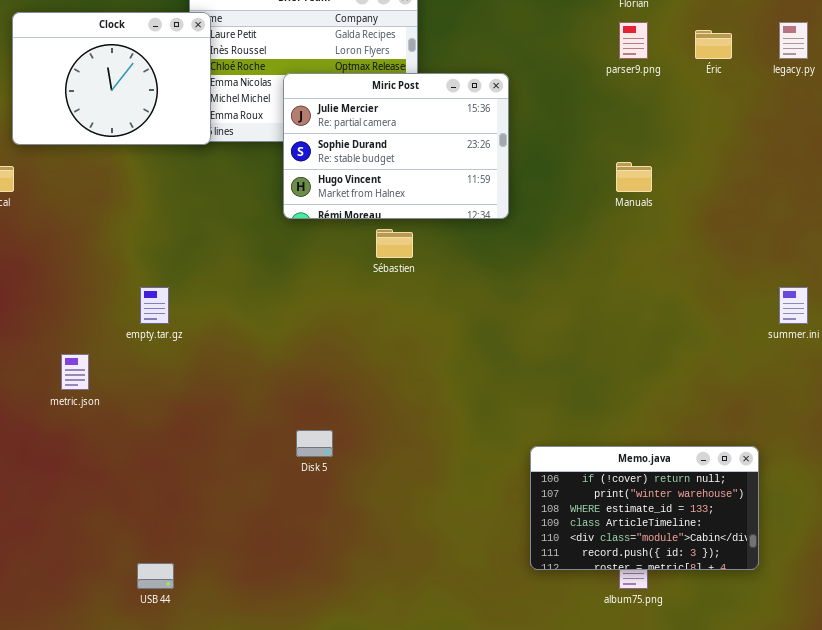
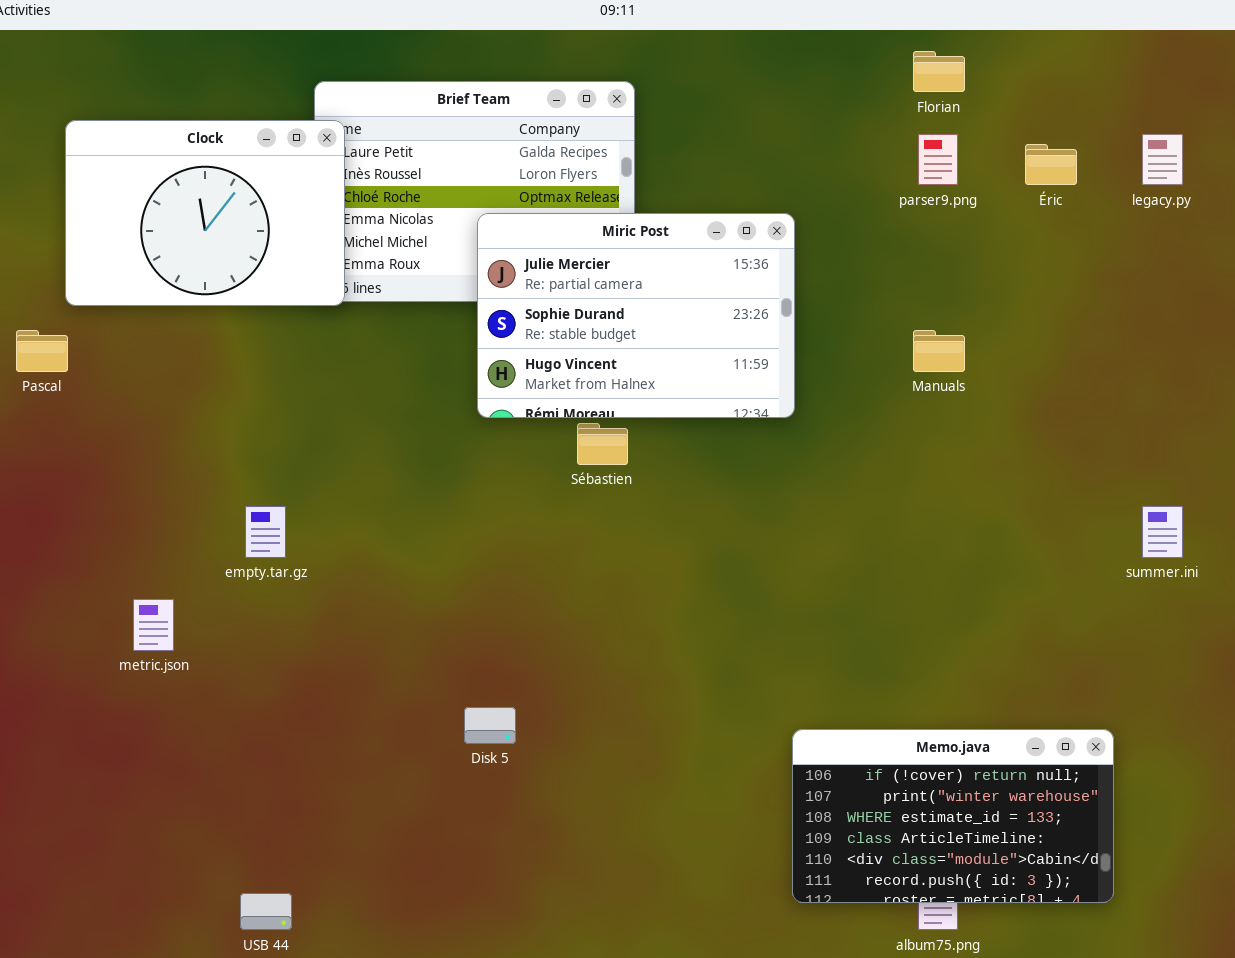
Miric Post: [283,73,509,219] -> [477,213,795,418], moved

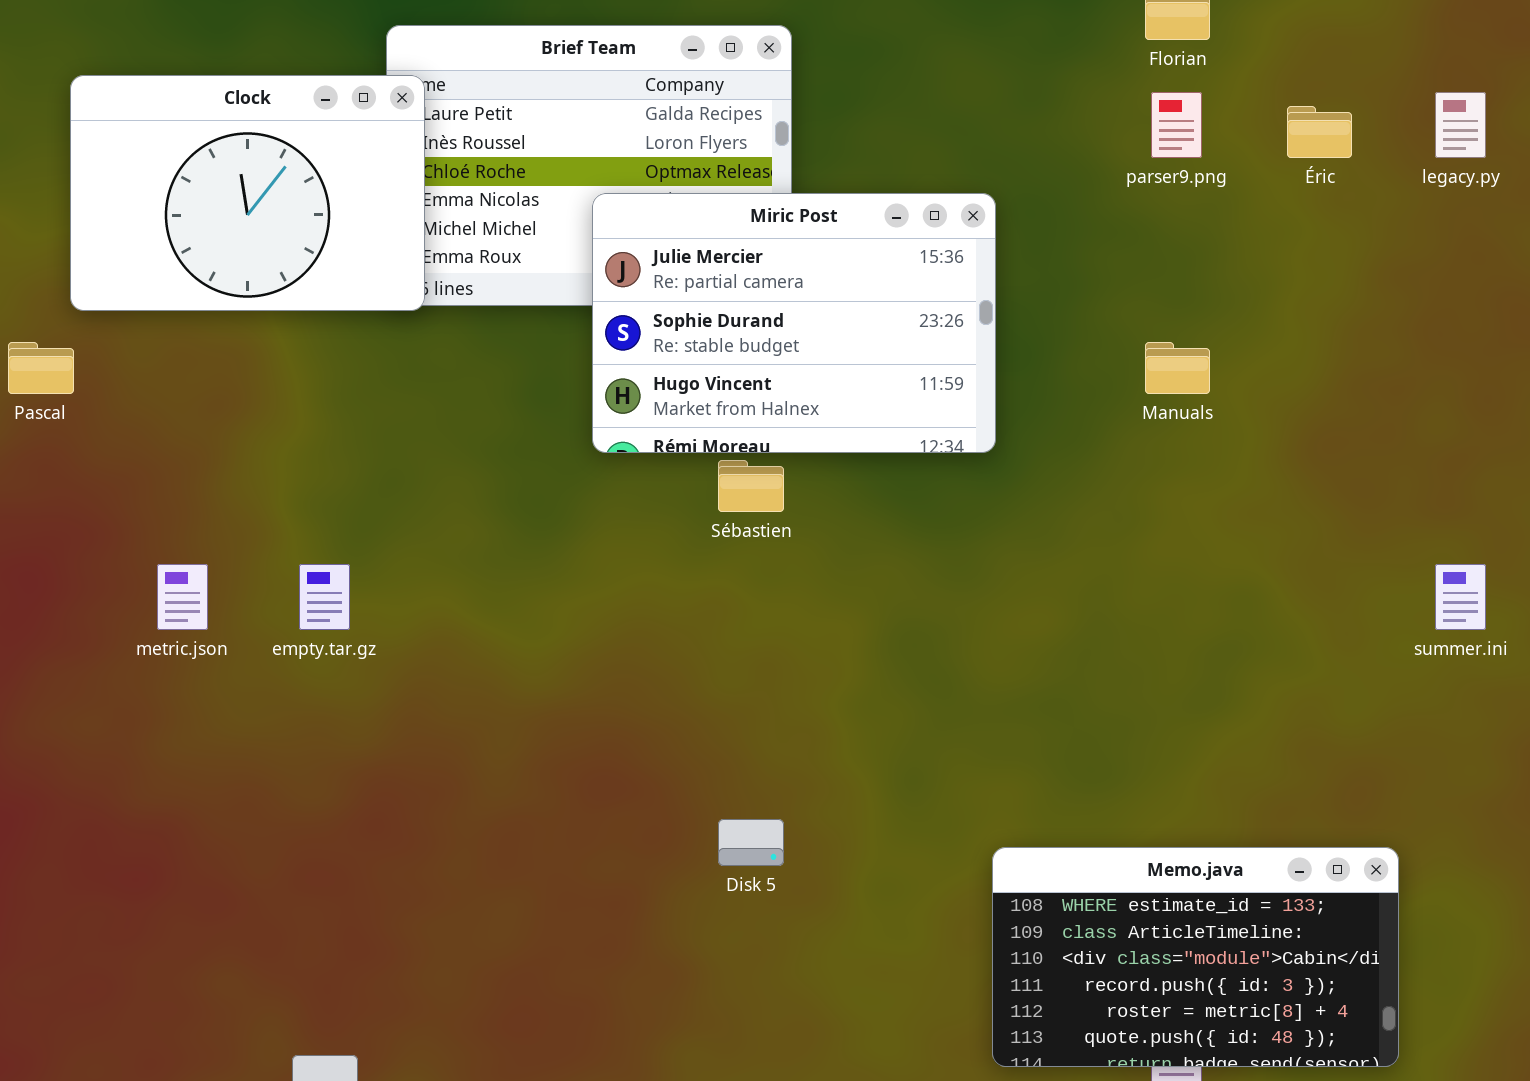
metric.json: [133,599,174,651] -> [157,564,208,630], moved
Disk 5: [464,707,516,744] -> [718,819,784,866], moved
Memo.java: [792,729,1114,903] -> [992,847,1399,1067], scrolled down 2 rows

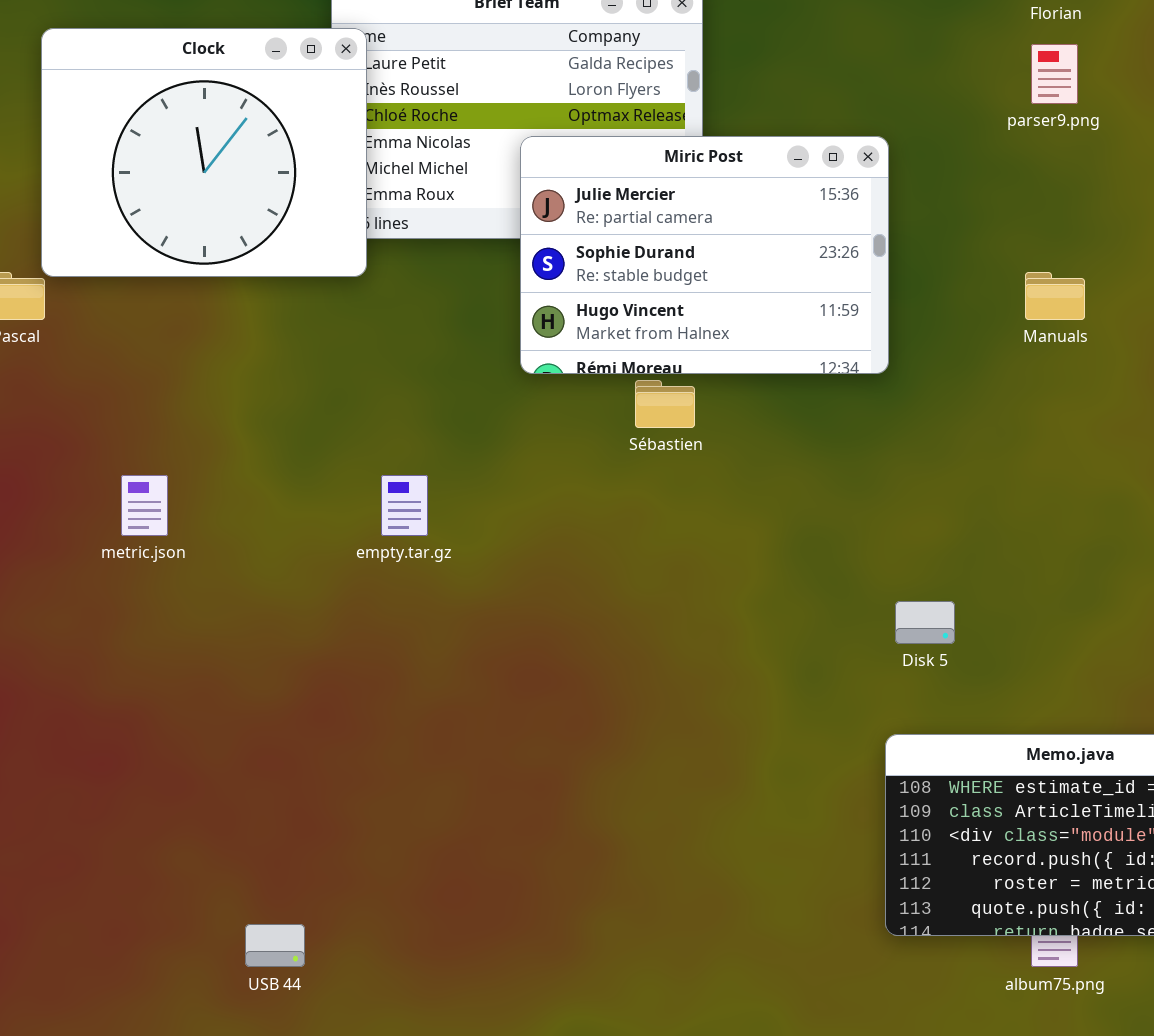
Clock: [70,75,425,311] -> [41,28,367,277], resized
empty.tar.gz: [299,564,350,630] -> [381,475,428,536], moved
Disk 5: [718,819,784,866] -> [895,601,955,644], moved

